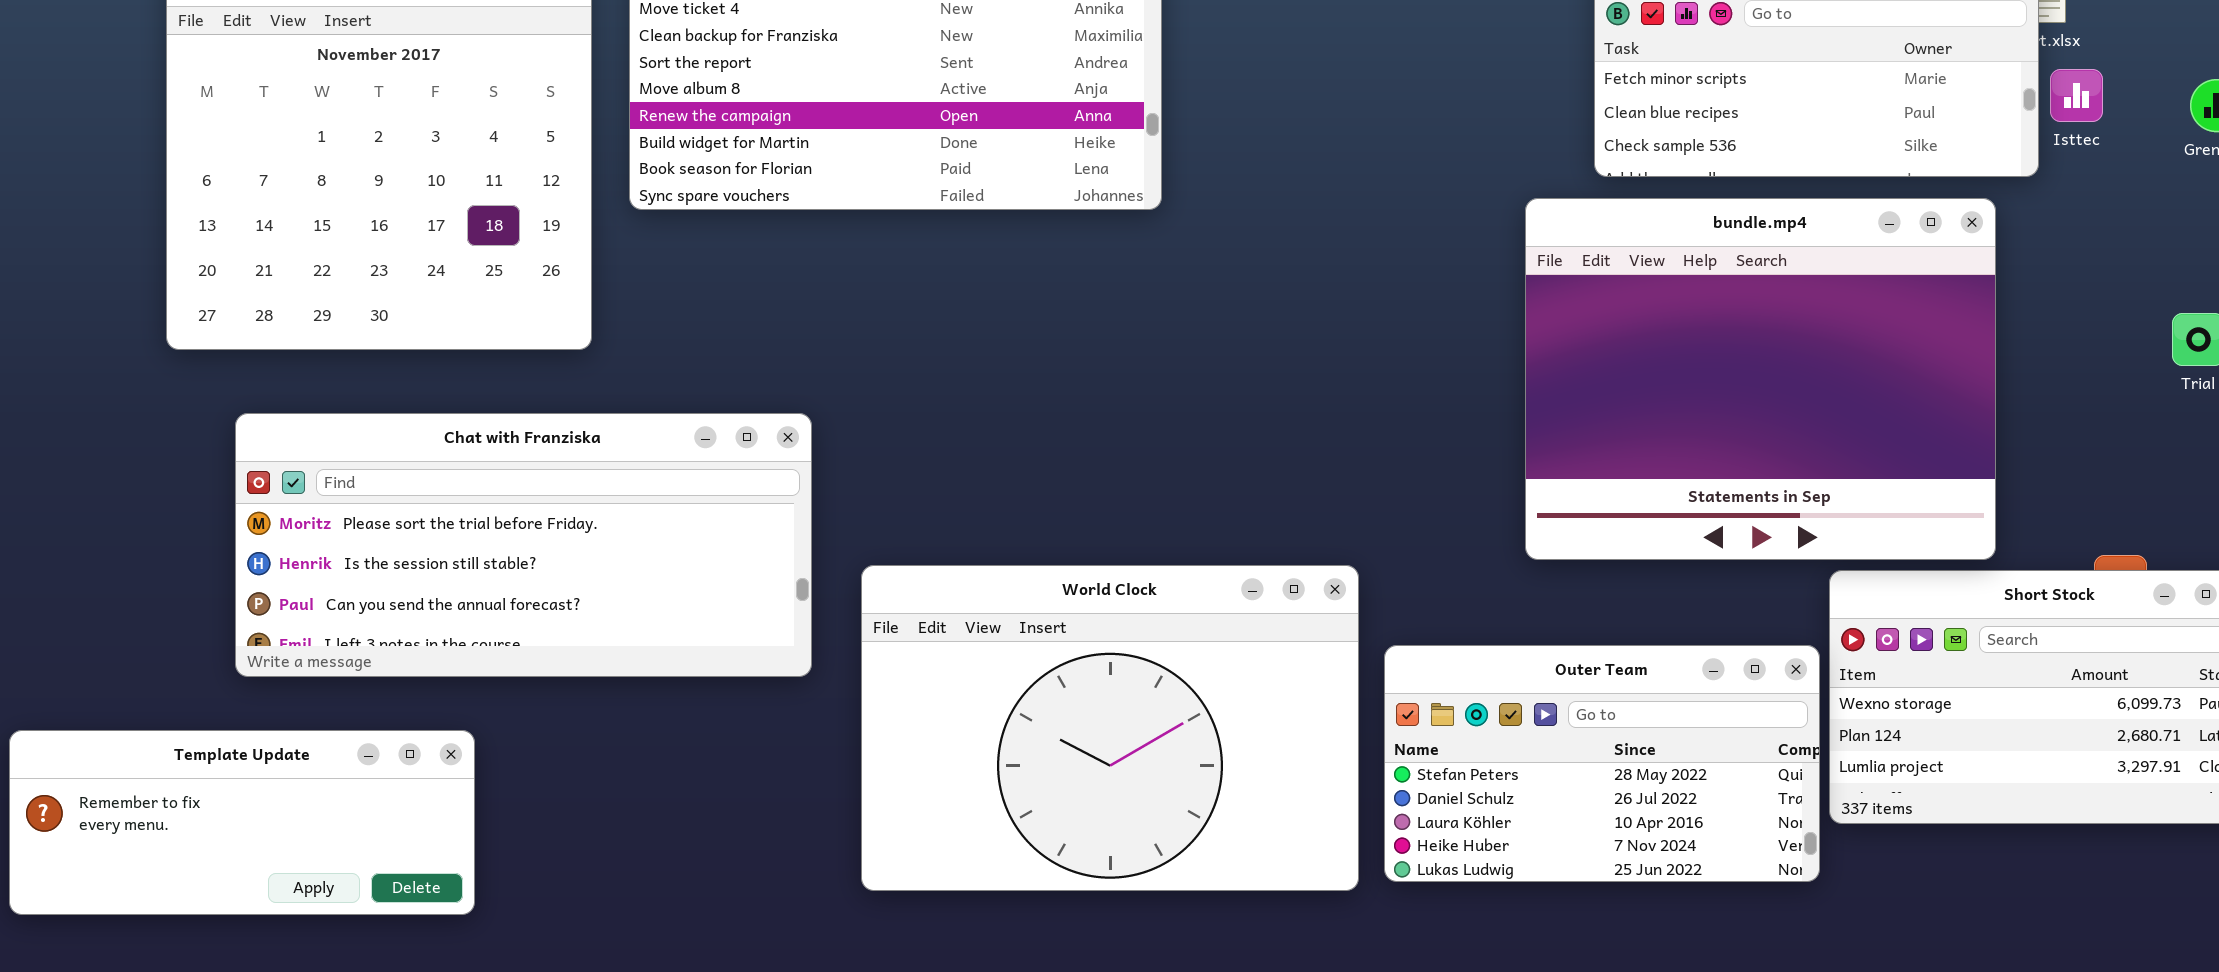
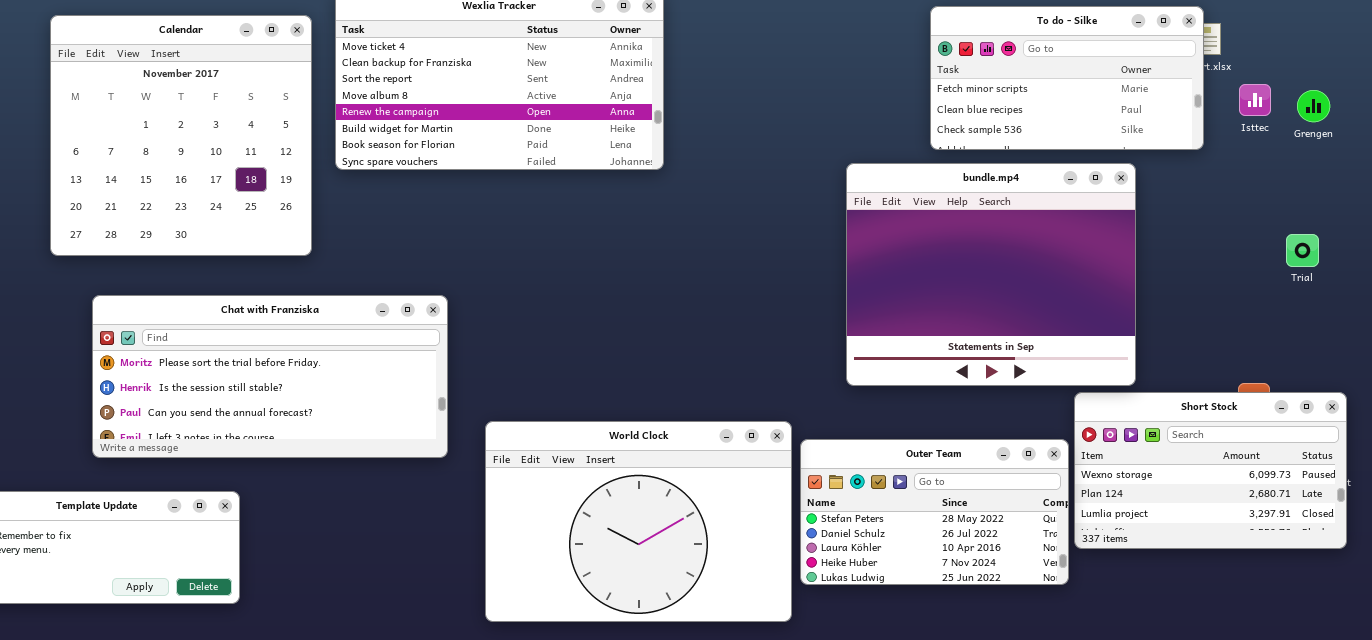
Isttec: [2050,69,2103,122] -> [1239,84,1271,116], moved
bundle.mp4: [1525,198,1996,560] -> [846,163,1136,386], moved
World Clock: [861,565,1359,891] -> [485,421,792,622], moved

